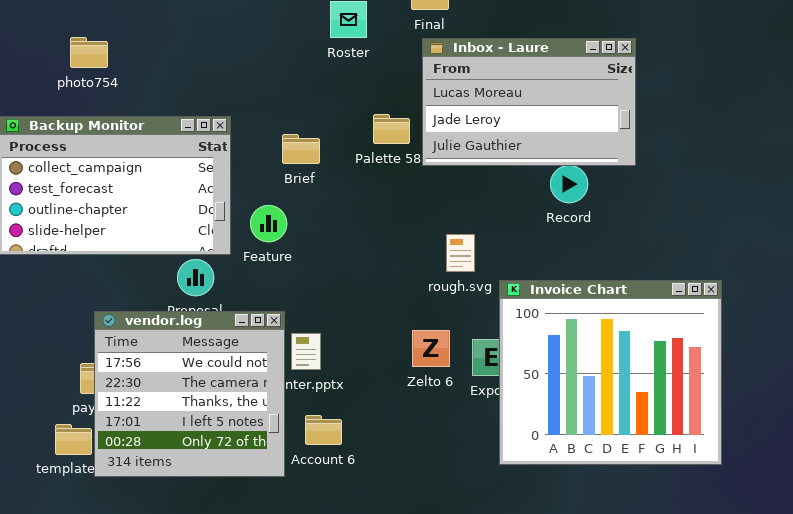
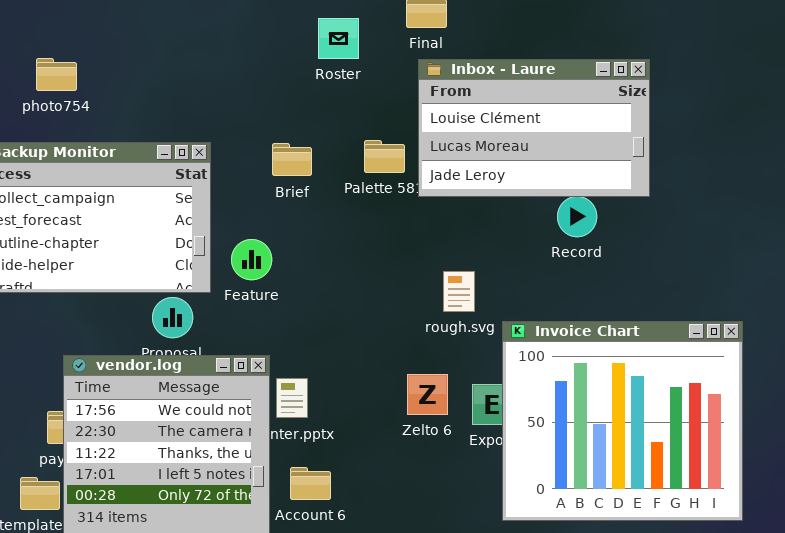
Inbox - Laure: [422,38,636,166] -> [418,59,650,197], scrolled up 1 row
Brief: [282,134,320,164] -> [272,143,312,176], moved

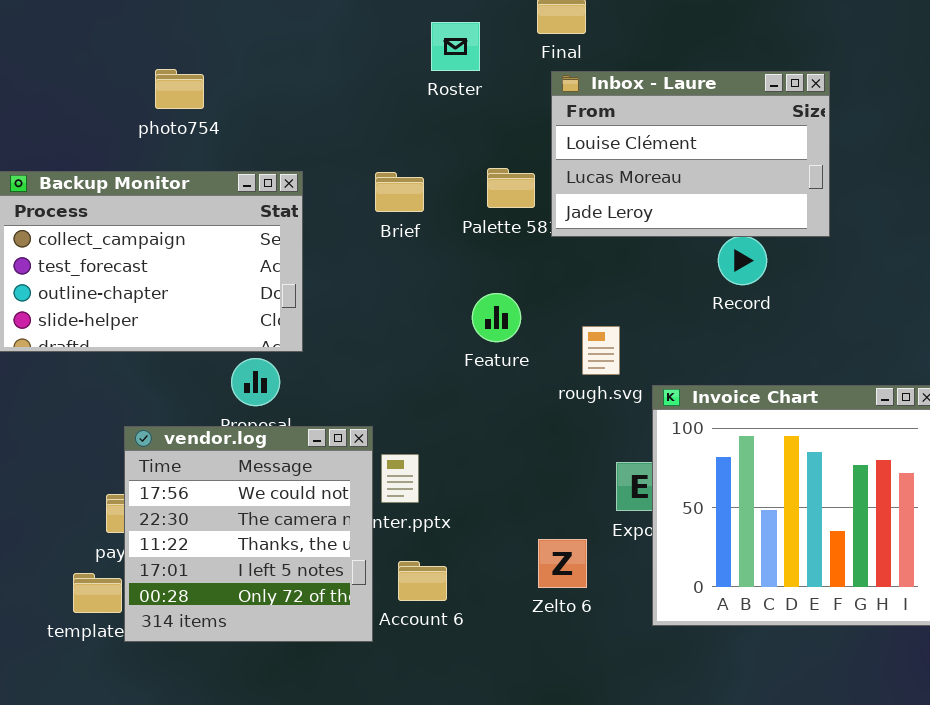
photo754: [36,58,77,91] -> [155,69,204,109], moved
Feature: [231,239,272,280] -> [472,293,521,342], moved
Zelto 6: [407,374,448,415] -> [538,539,587,588], moved

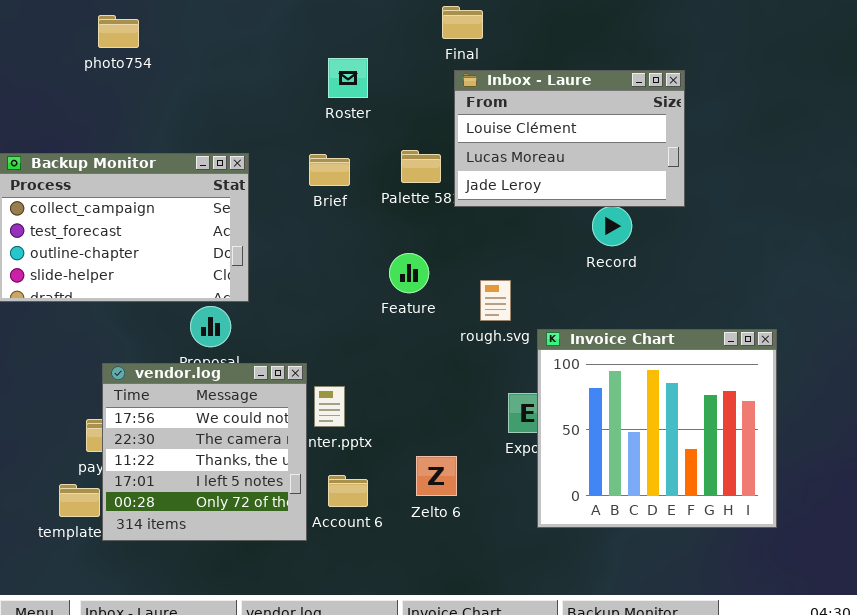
Roster: [431,22,480,71] -> [328,58,368,98], moved
photo754: [155,69,204,109] -> [98,15,139,48], moved
Zelto 6: [538,539,587,588] -> [416,456,457,496], moved

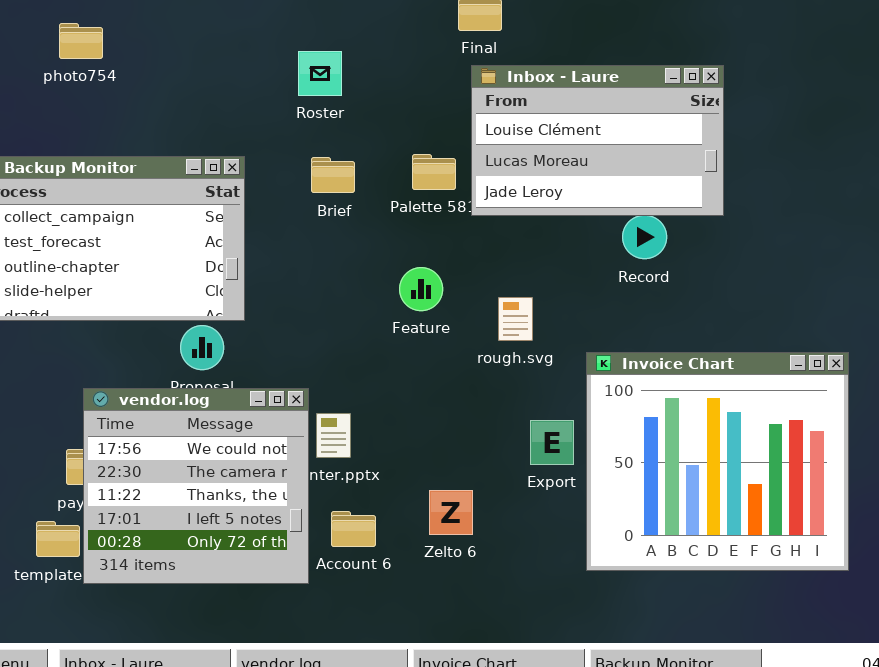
photo754: [98,15,139,48] -> [59,23,103,59], moved
Roster: [328,58,368,98] -> [298,51,342,96], moved
Invoice Chart: [537,329,777,528] -> [586,352,849,571], moved

